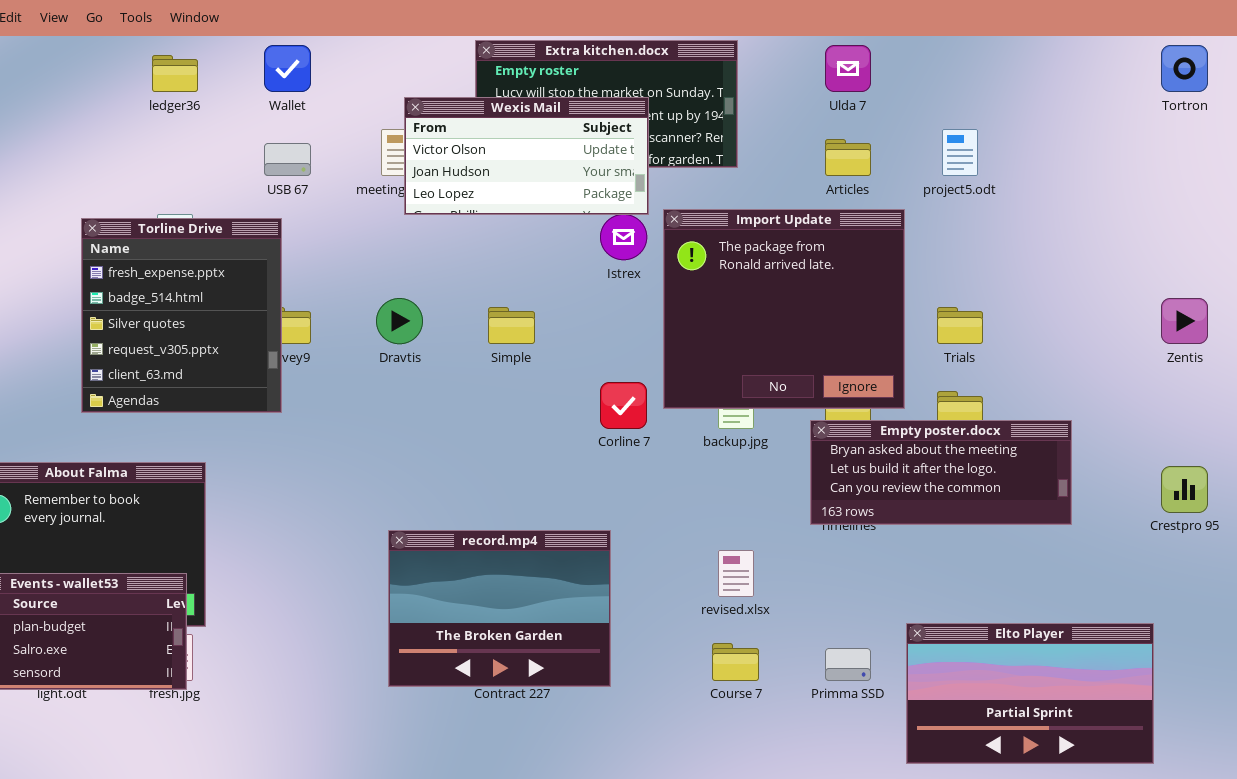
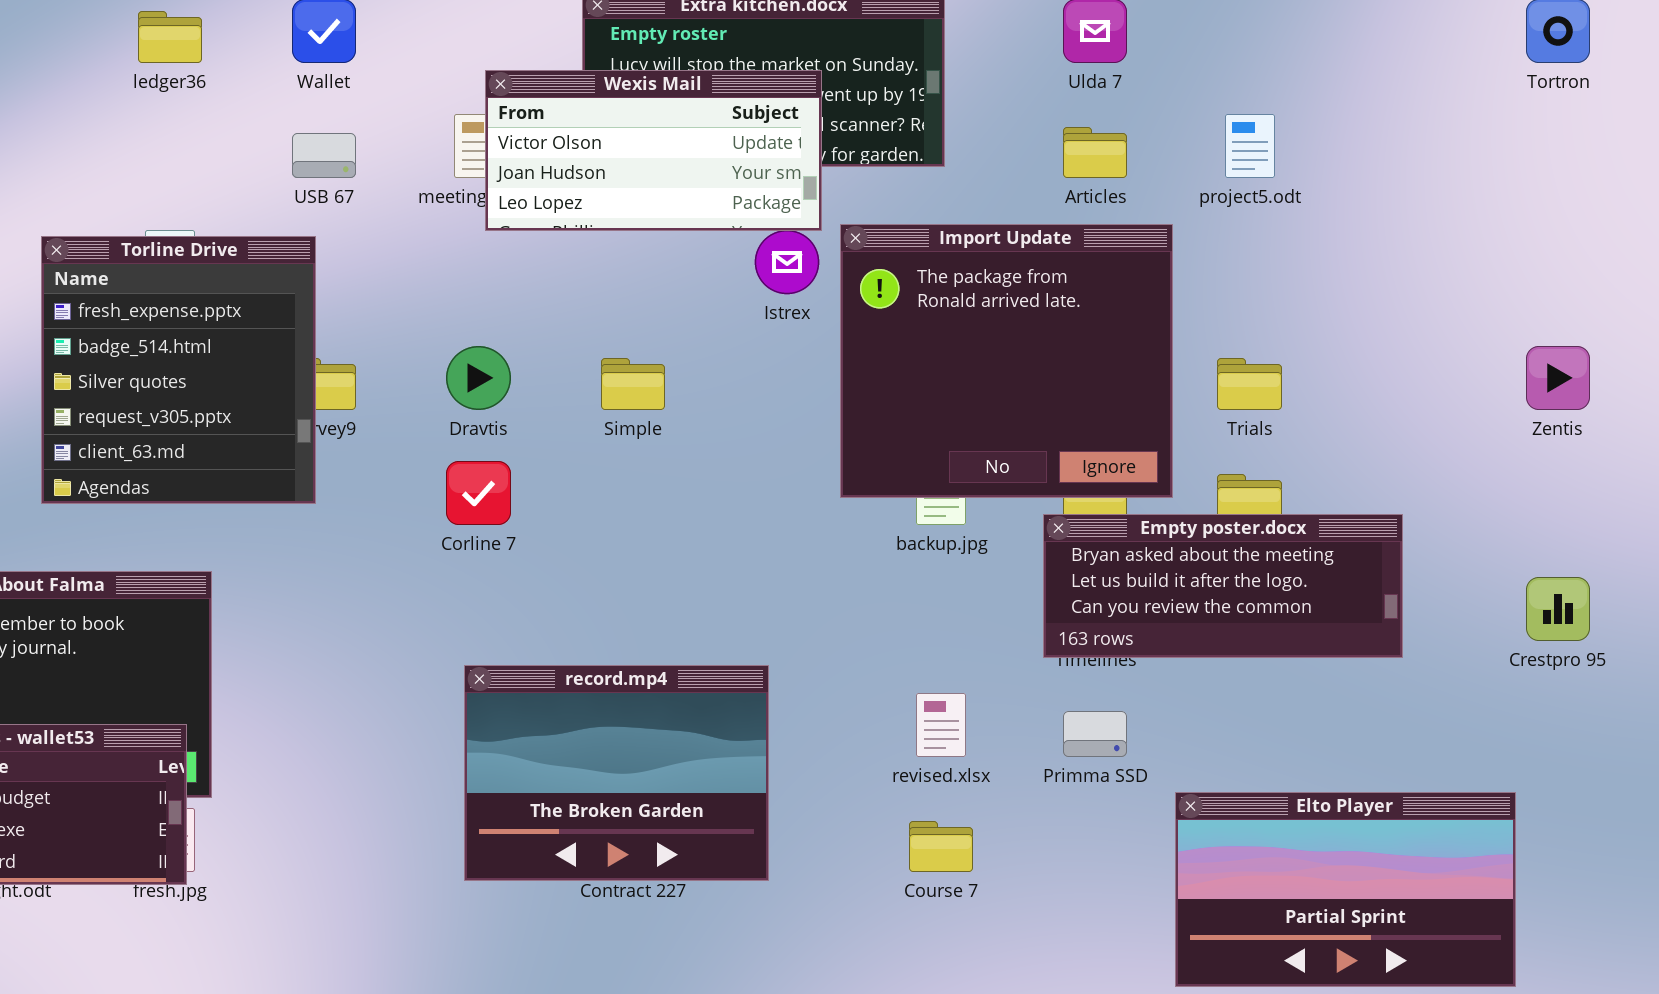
Corline 7: [600,382,647,429] -> [446,461,511,525], moved
Primma SSD: [825,648,871,681] -> [1063,711,1127,757], moved

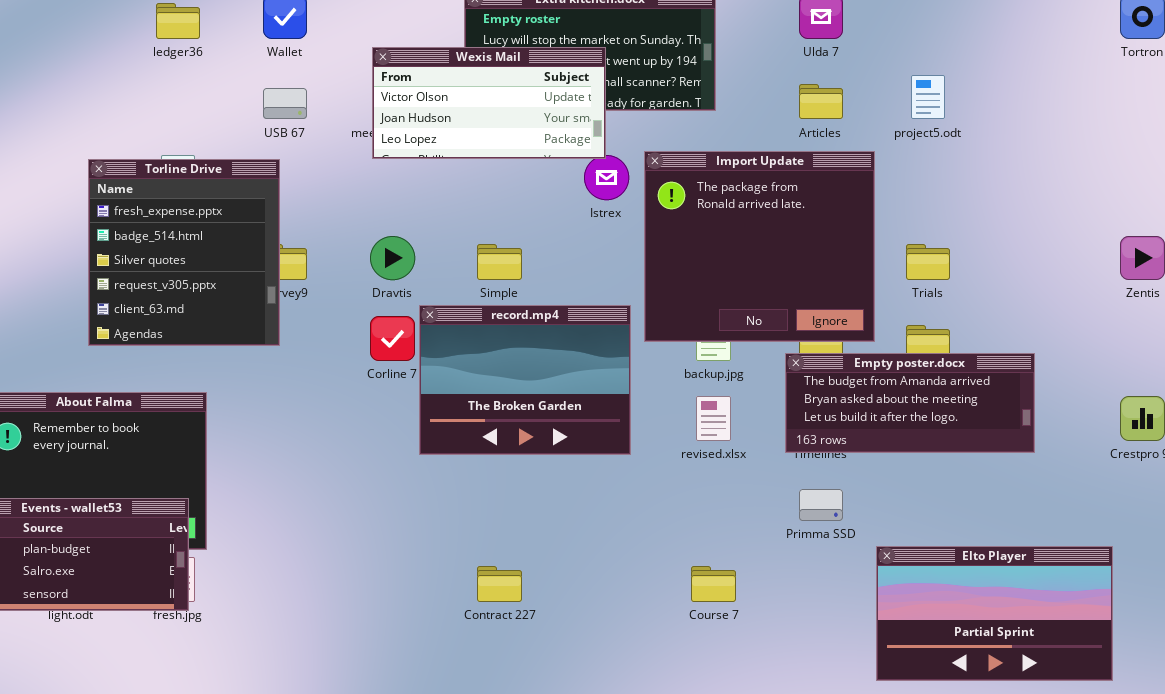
Wexis Mail: [485,70,822,231] -> [372,47,606,159], moved
Empty poster.docx: [1043,514,1403,658] -> [785,353,1035,453], scrolled up 1 row
record.mp4: [464,665,769,881] -> [419,305,631,455], moved
revised.xlsx: [916,693,966,757] -> [696,396,731,441], moved

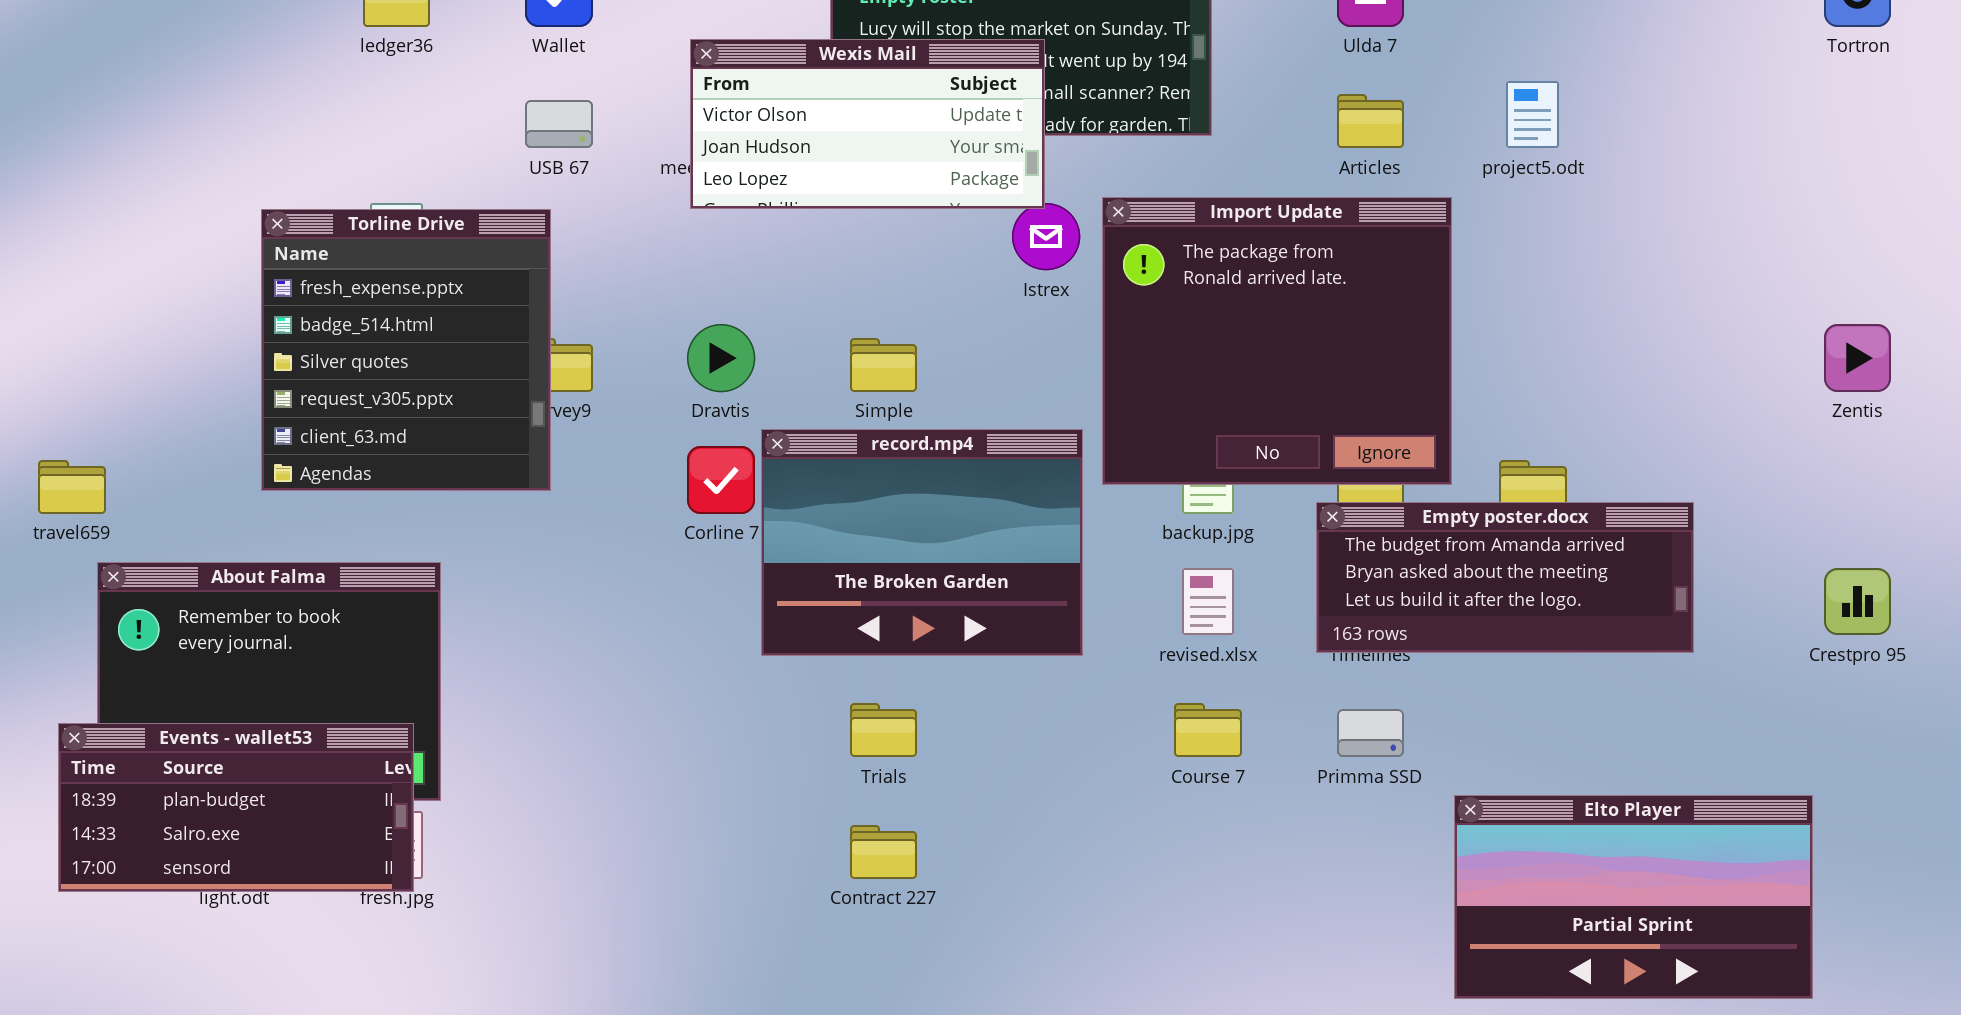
Trials: [906,244,950,280] -> [850,703,917,757], moved
Course 7: [691,566,736,602] -> [1174,703,1242,757], moved

